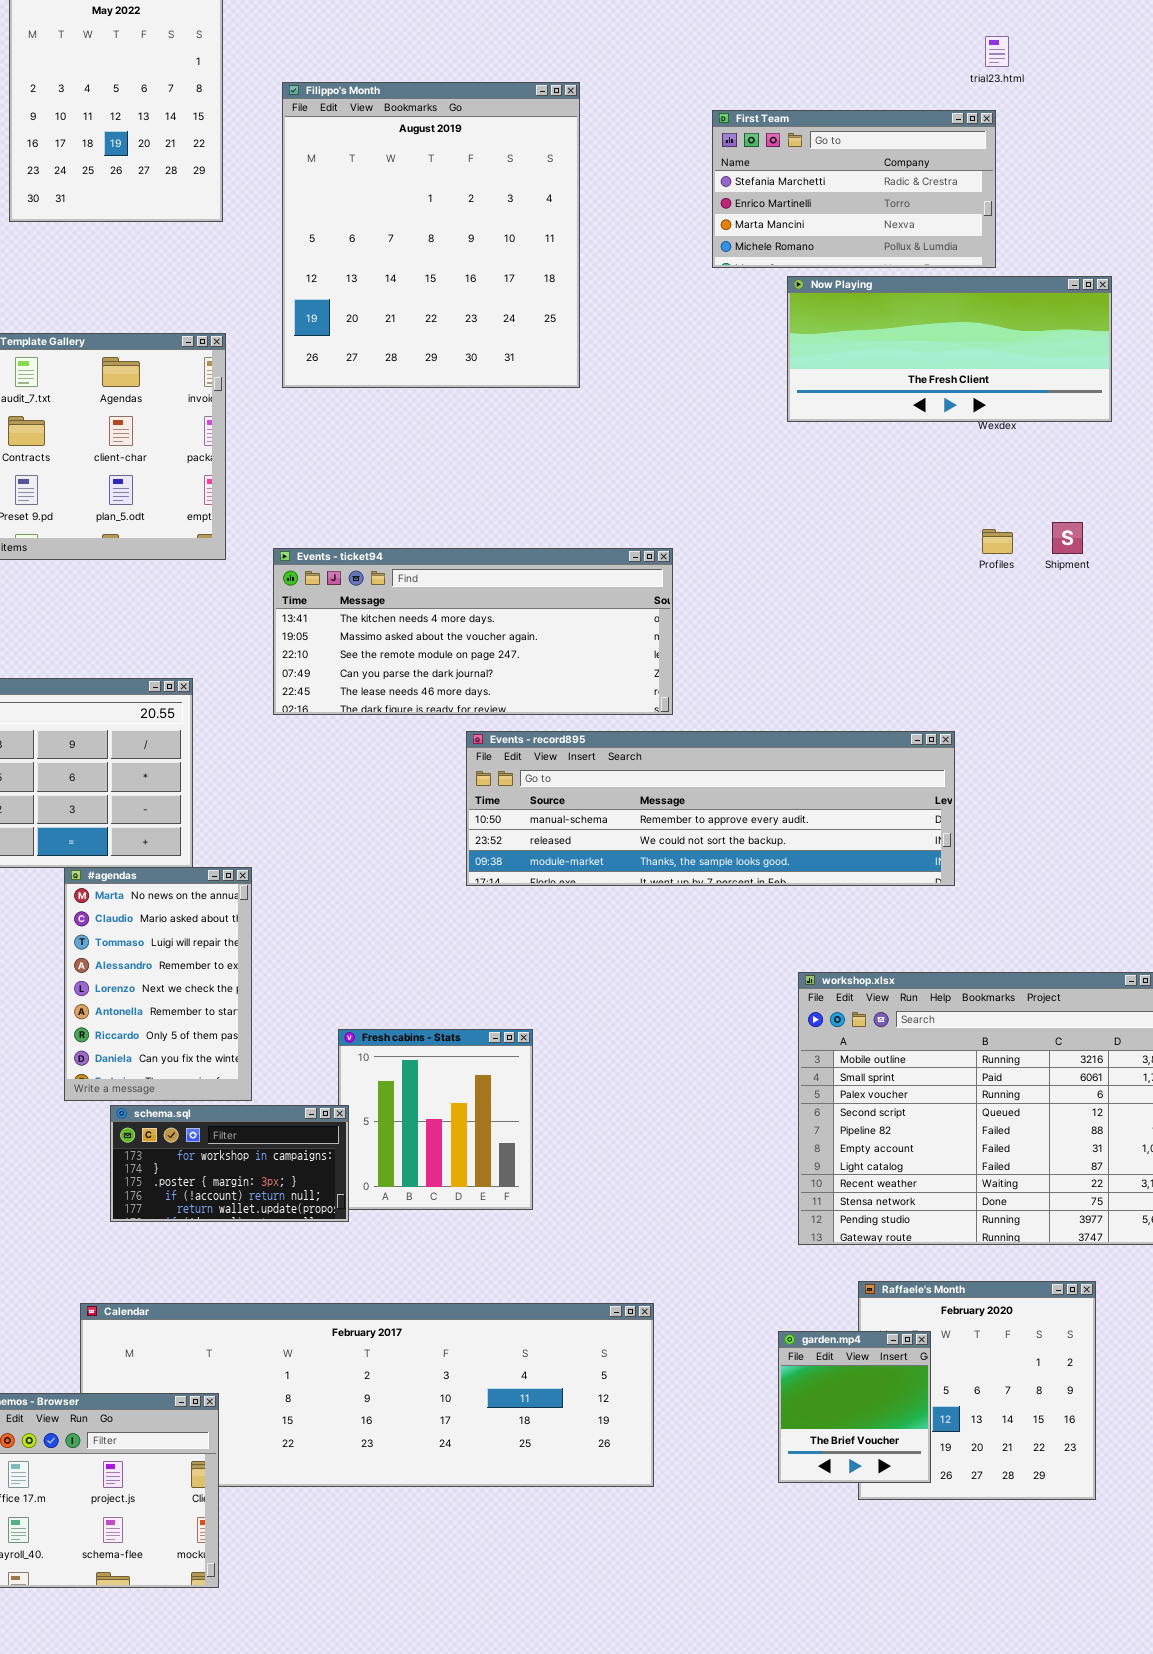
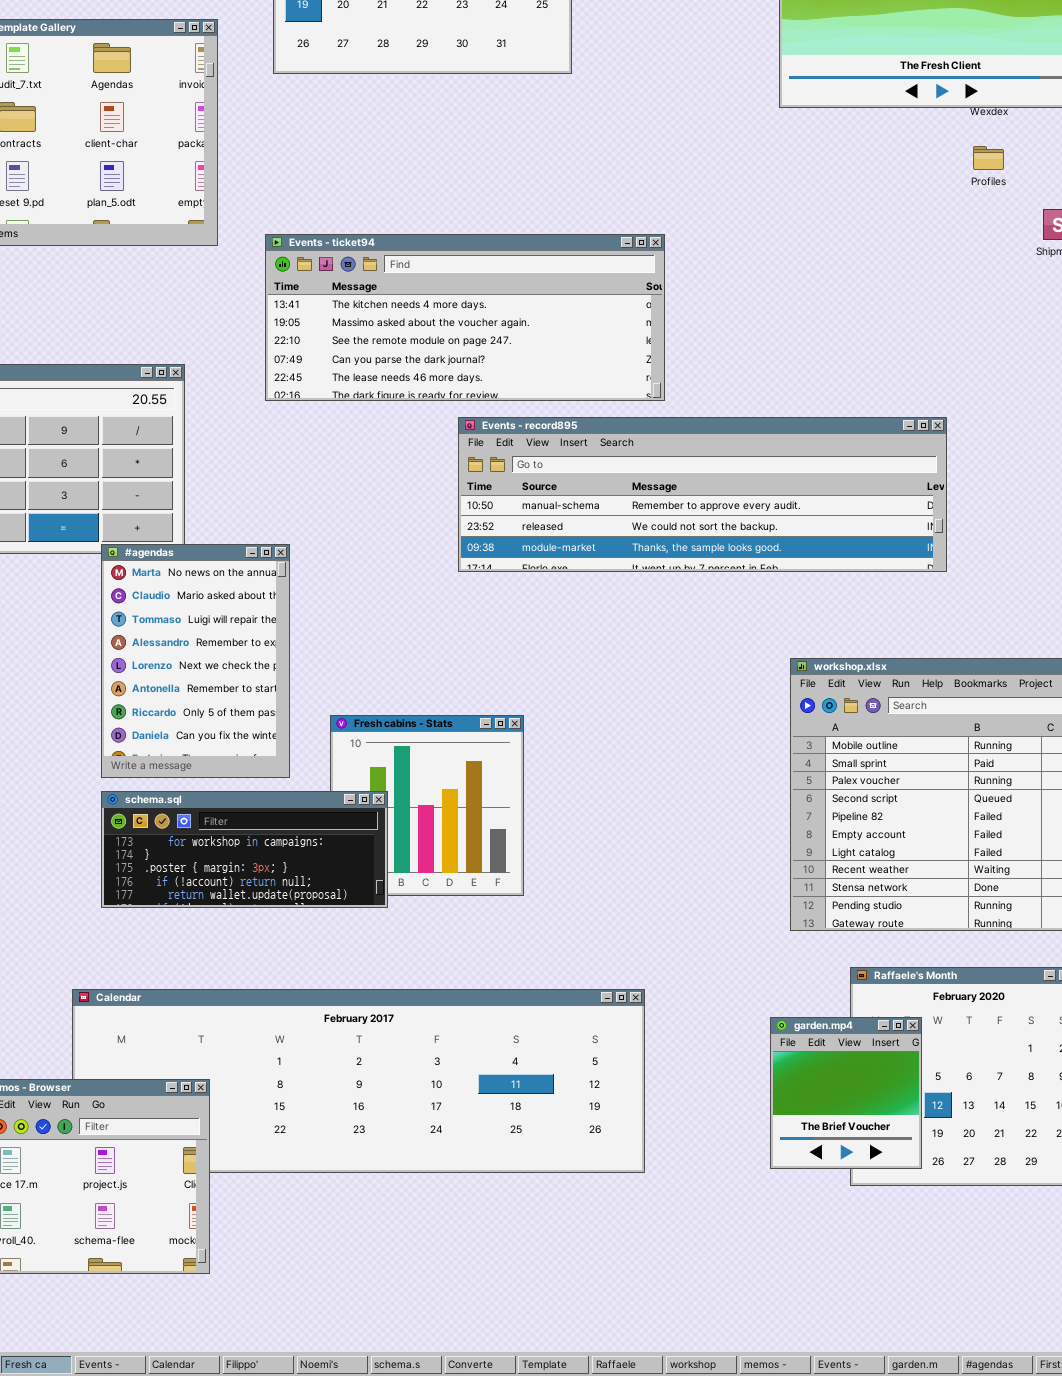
Profiles: [982,529,1013,554] -> [973,146,1004,170], moved
#agendas: [64,867,252,1101] -> [101,544,290,778], moved
schema.sql: [110,1105,349,1222] -> [101,791,388,908], resized

